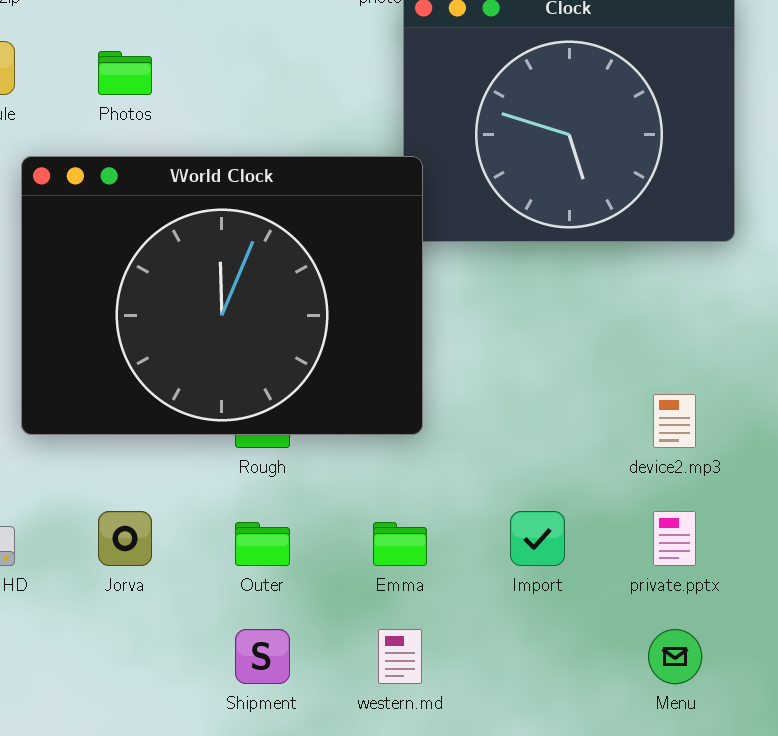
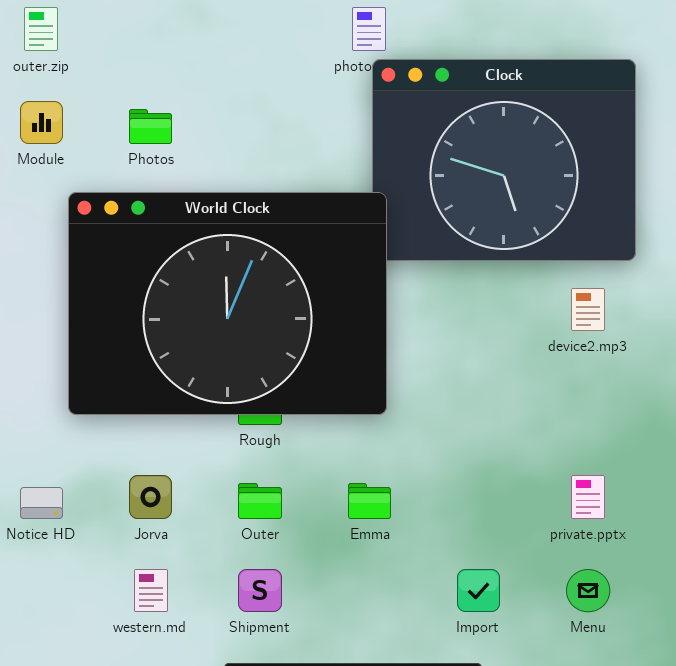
device2.mp3: [653,394,696,448] -> [571,288,605,331], moved
Import: [510,511,565,566] -> [457,569,500,612], moved
western.md: [378,629,422,684] -> [134,569,168,612], moved

